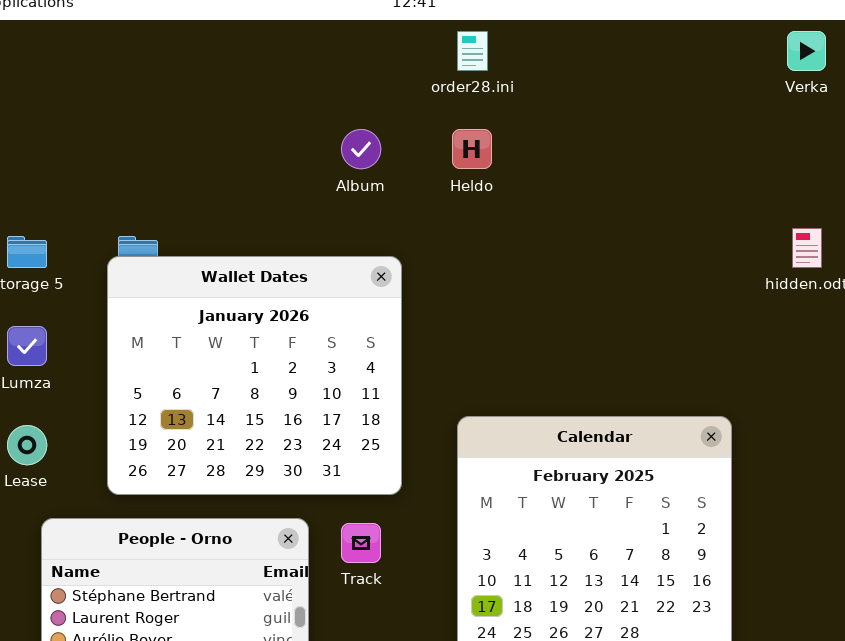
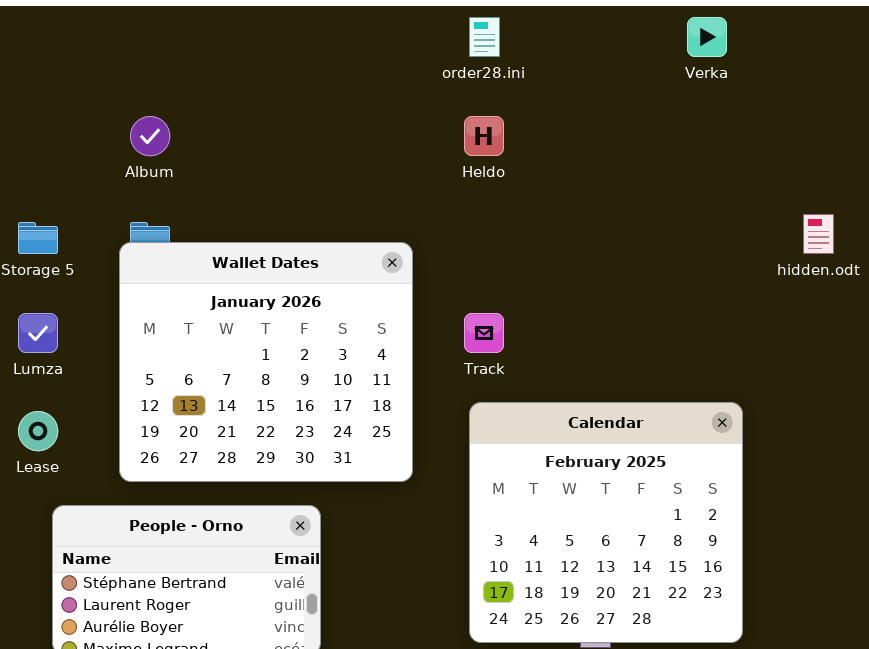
Verka: [787,31,826,71] -> [687,17,727,57], moved
Album: [341,129,381,169] -> [130,116,170,156], moved
Track: [341,523,381,563] -> [464,313,504,353], moved

